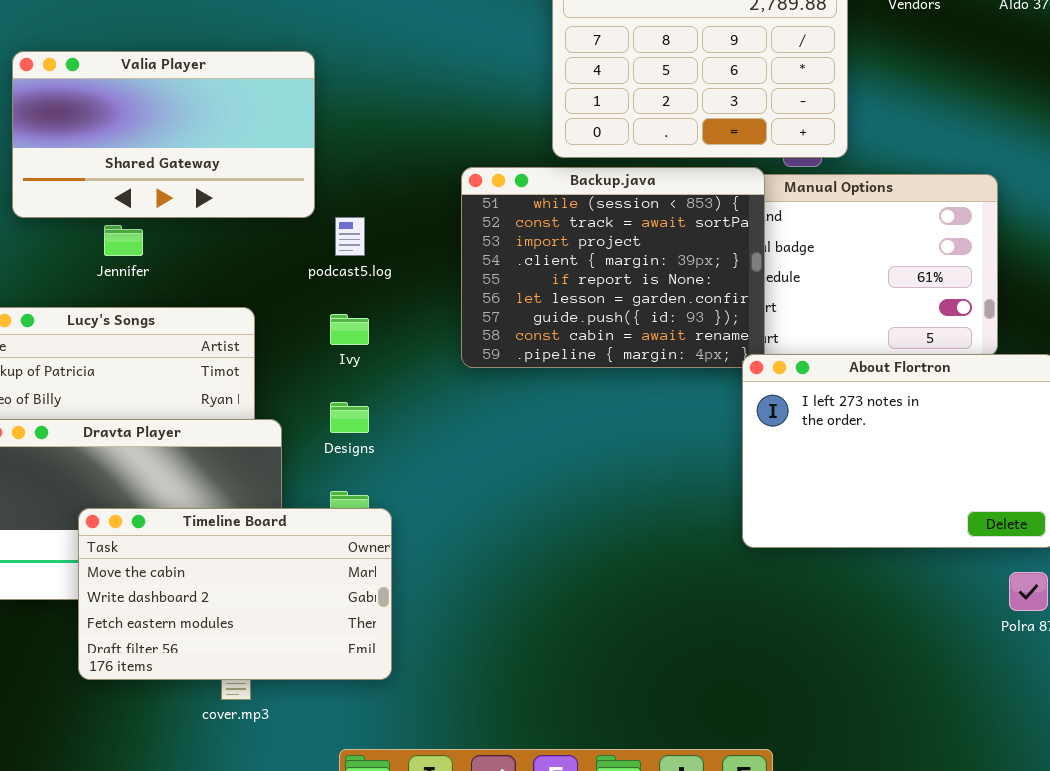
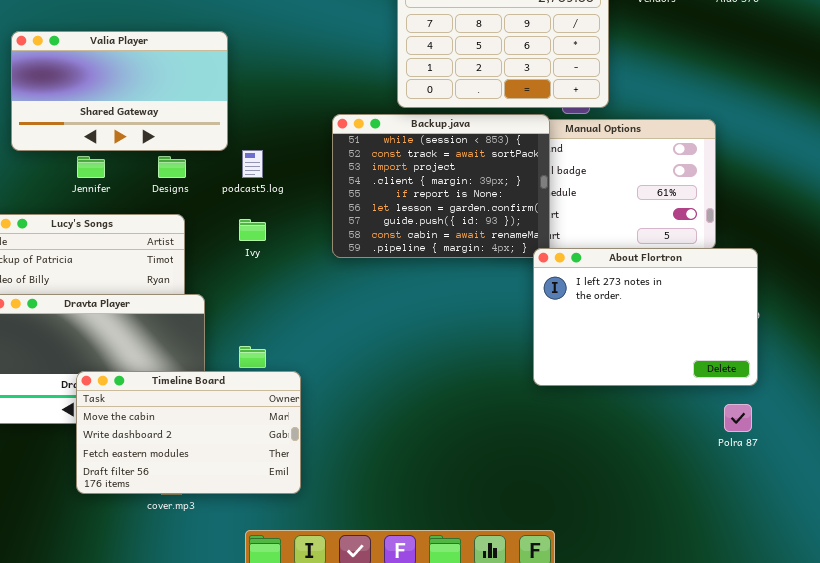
Designs: [330,402,369,433] -> [158,156,186,178], moved
Timeline Board: [78,508,392,680] -> [76,371,301,494], moved

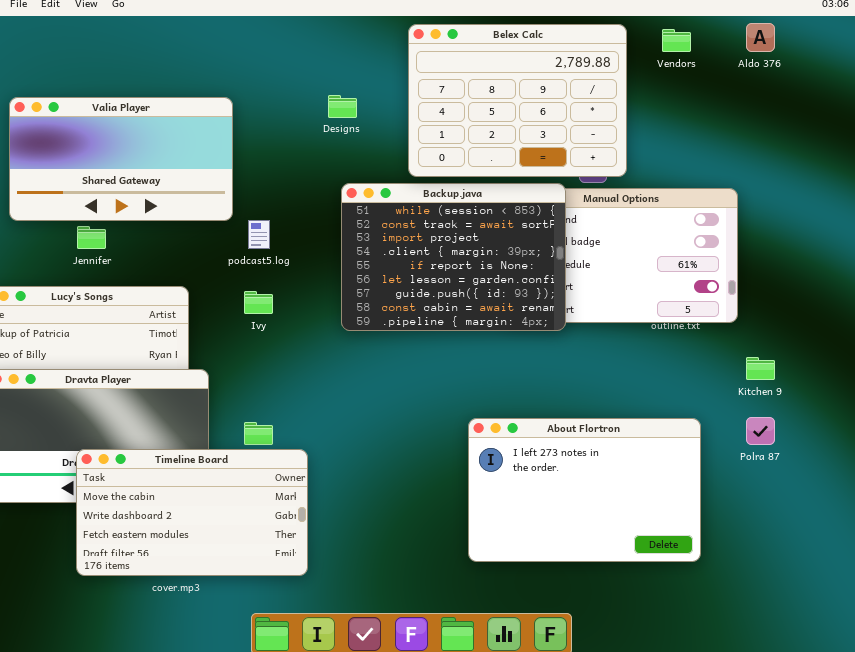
Designs: [158,156,186,178] -> [328,95,357,118], moved
About Flortron: [533,248,758,386] -> [468,418,701,562], moved
Polra 87: [724,404,752,432] -> [746,417,775,445], moved

